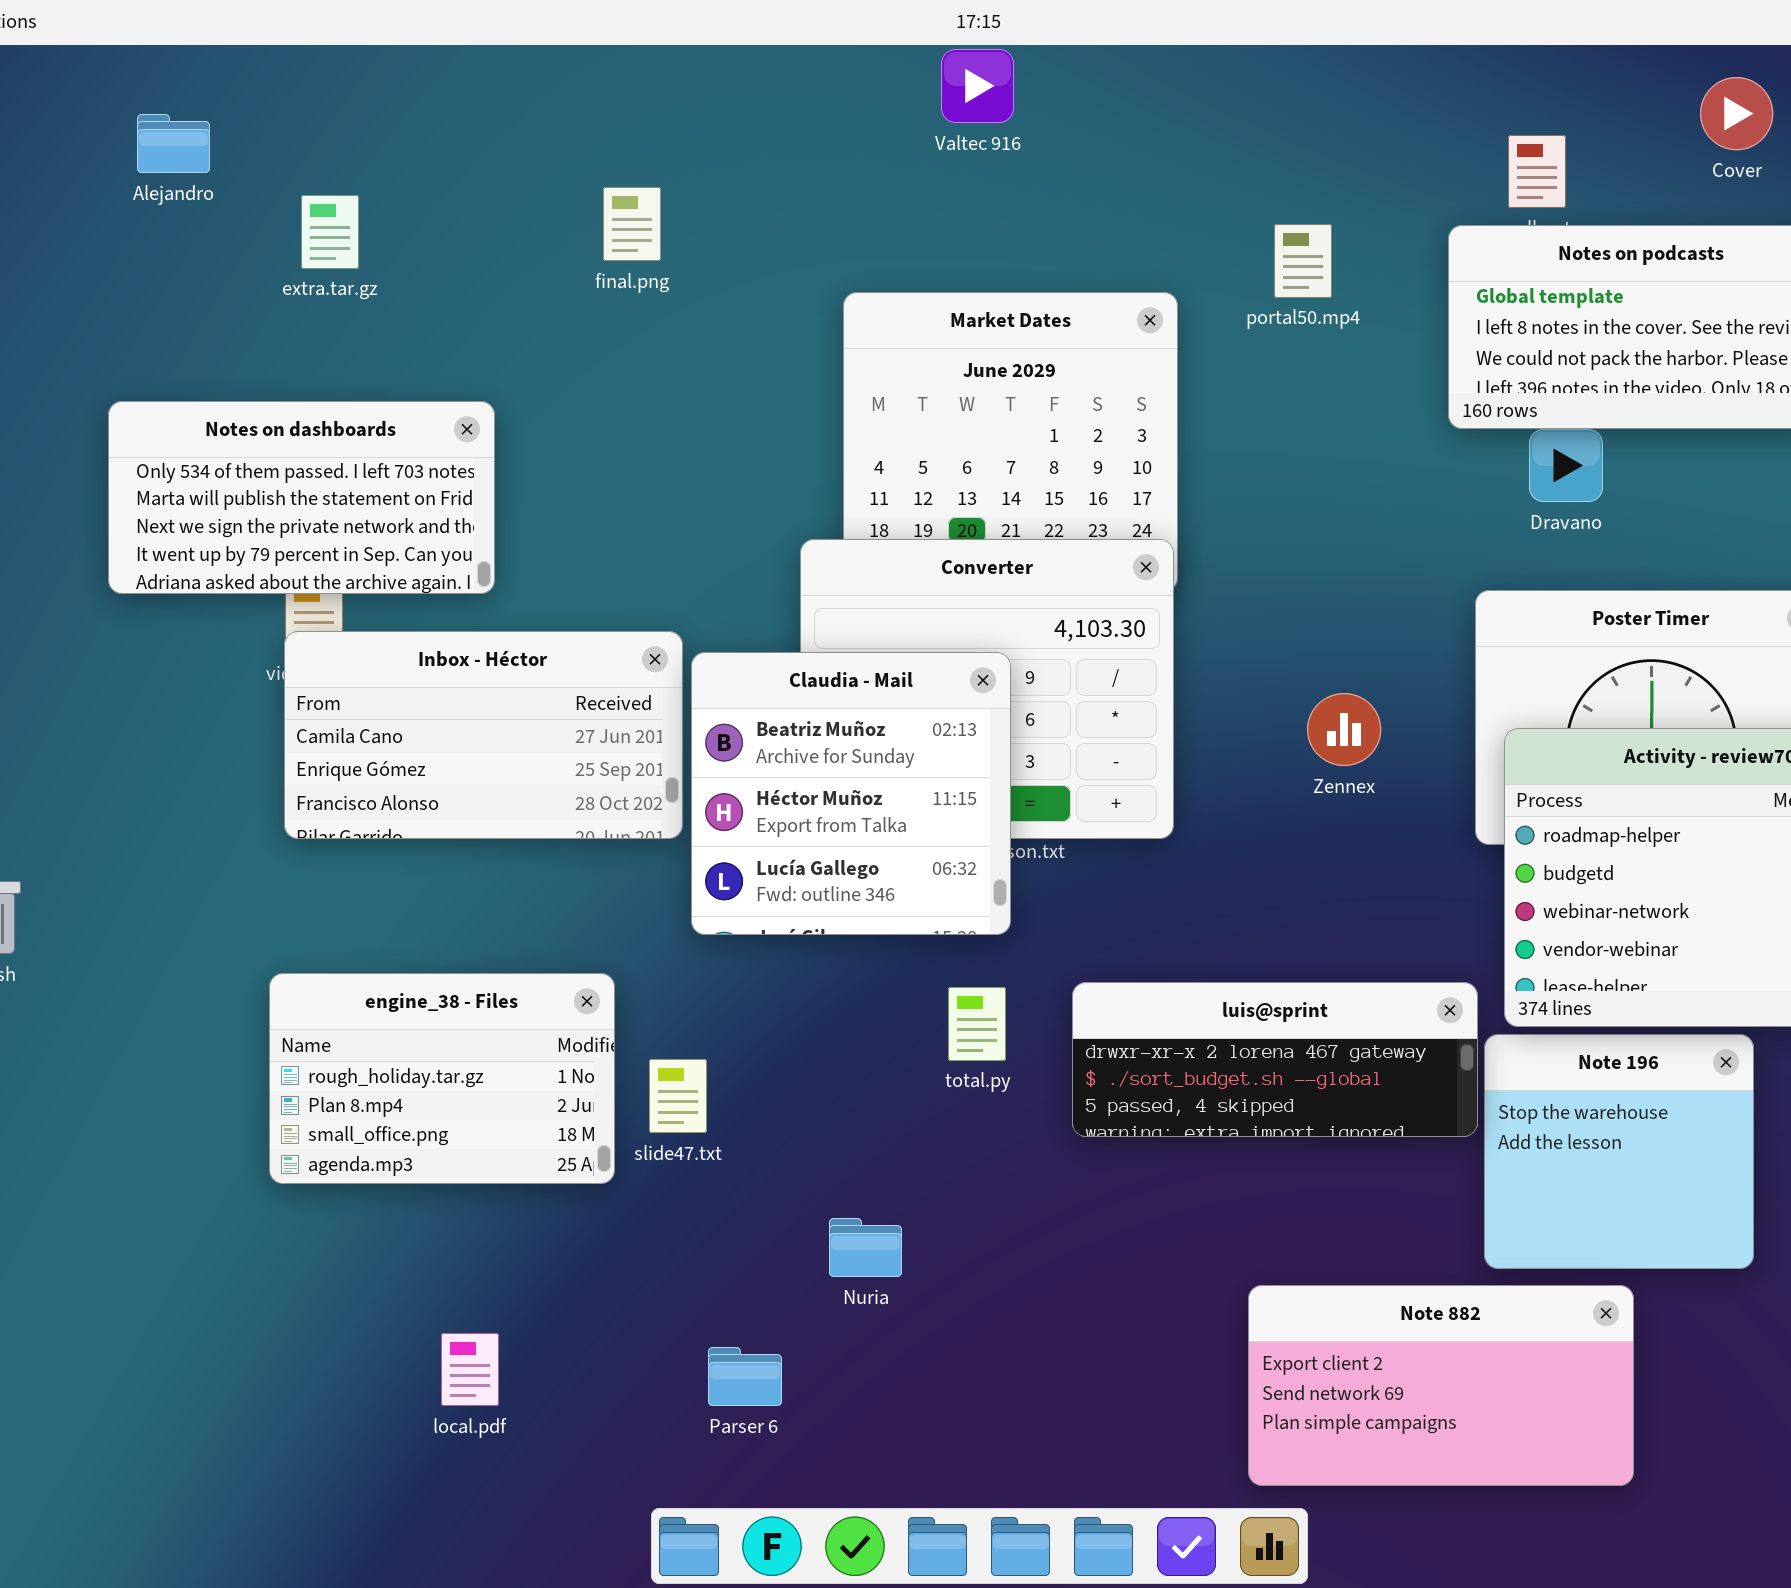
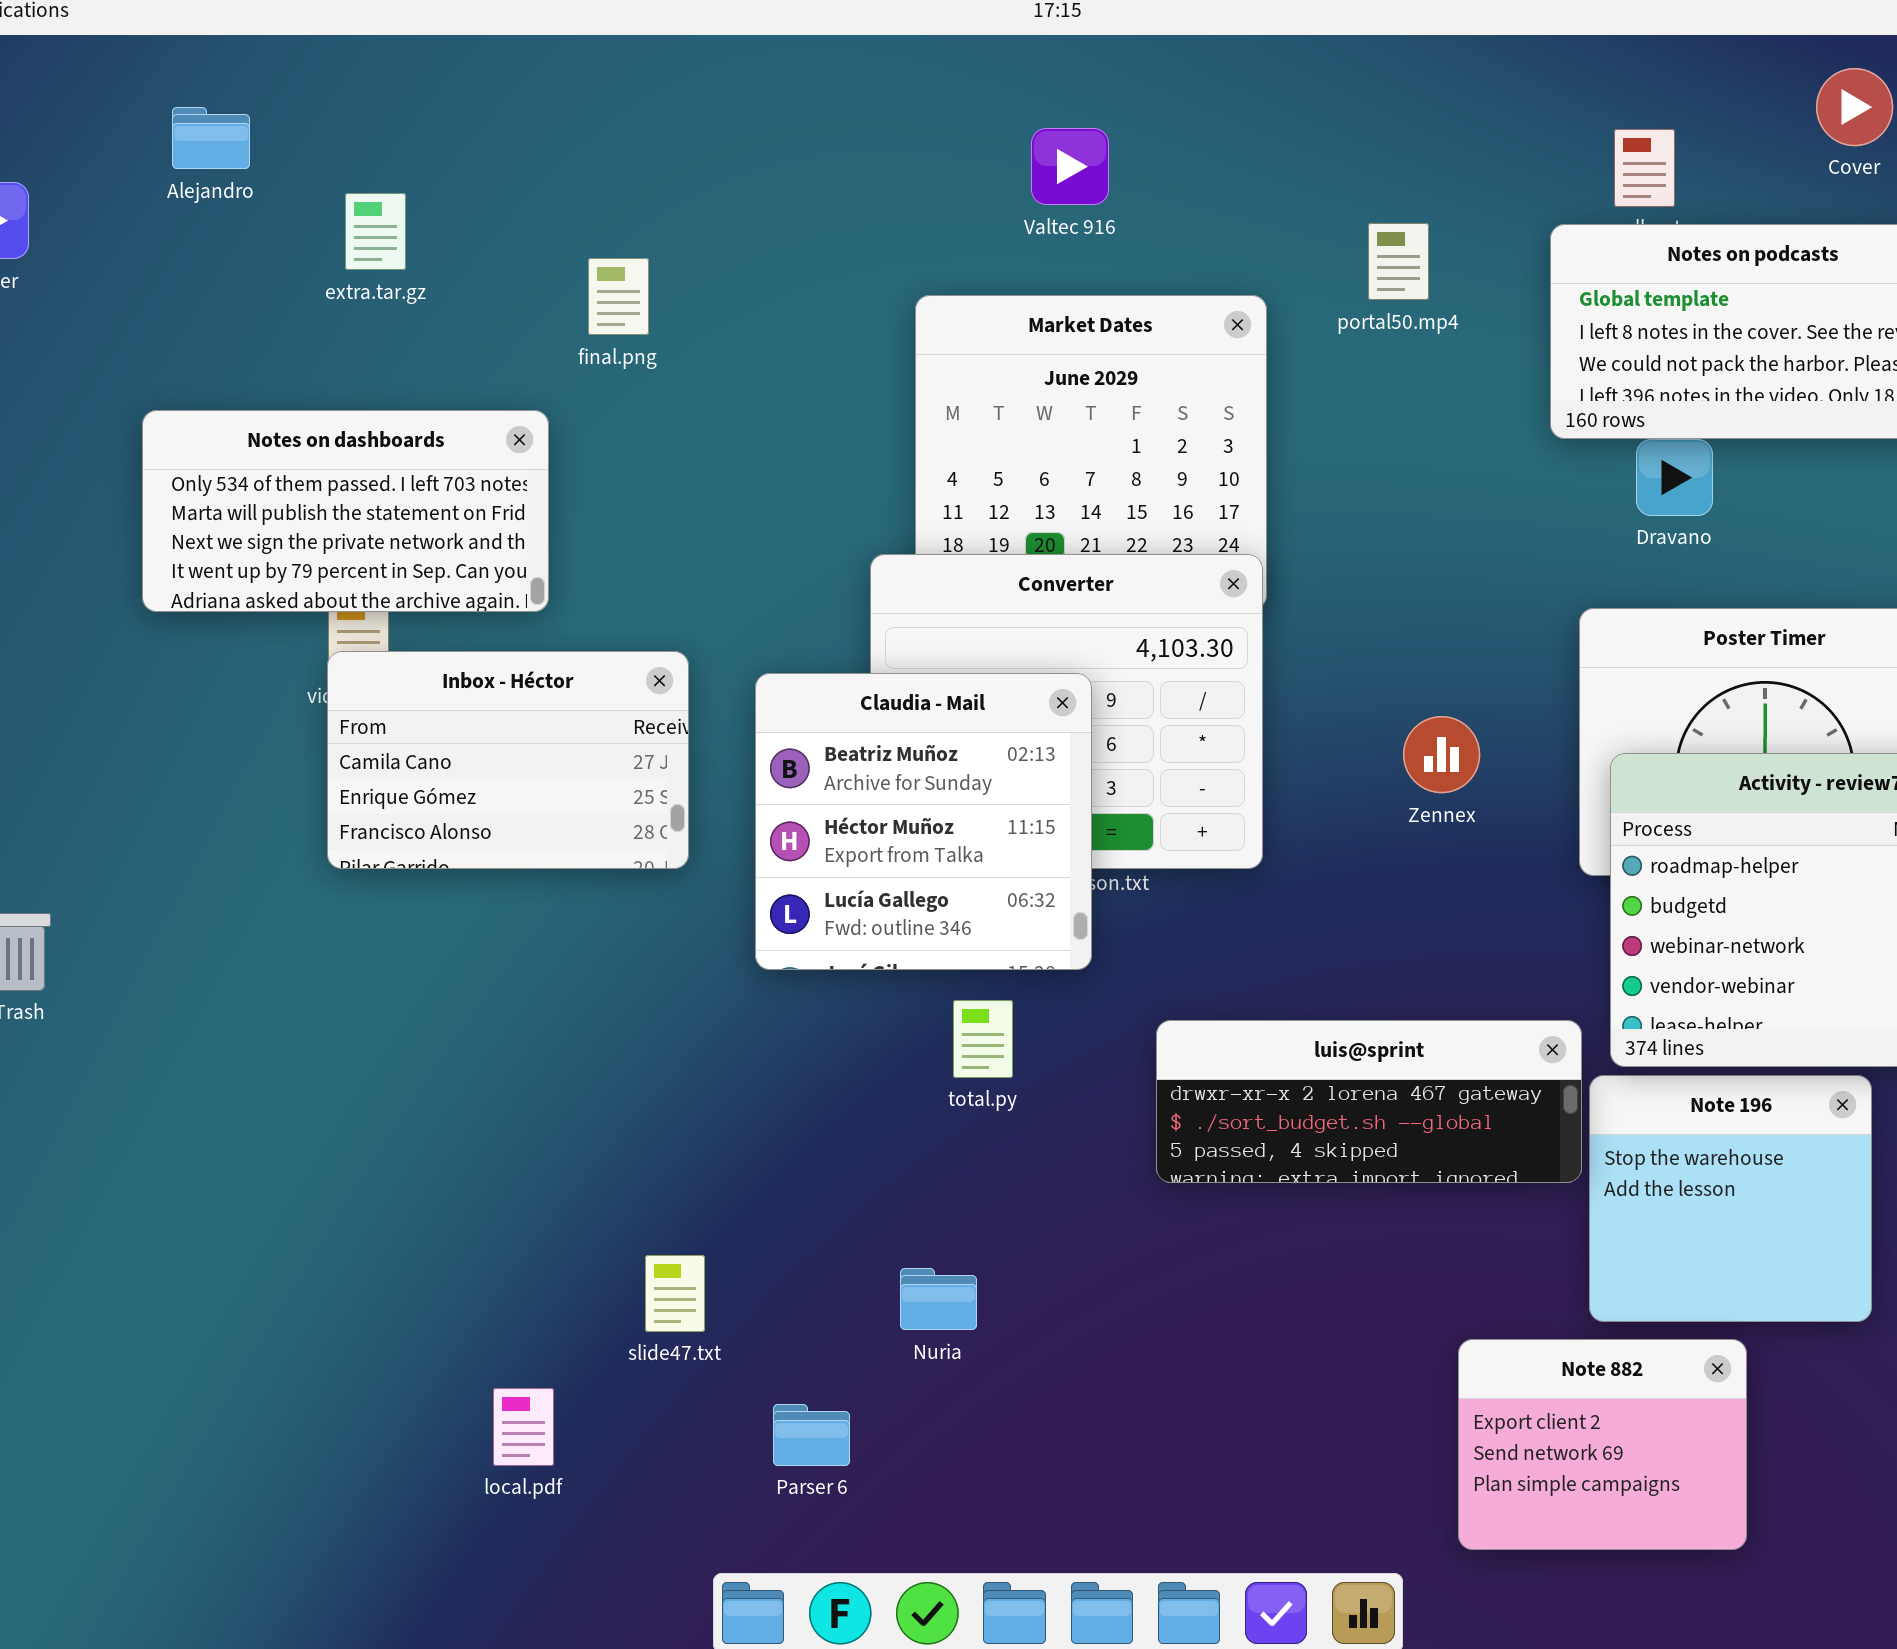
Valtec 916: [941,49,1014,123] -> [1031,128,1109,205], moved
final.png: [603,187,661,261] -> [588,258,649,335], moved
Inbox - Héctor: [284,631,683,839] -> [327,651,689,869], resized
engine_38 - Files: [269,973,615,1184] -> none, closed
total.py: [948,987,1006,1061] -> [953,1000,1013,1078], moved
slide47.txt: [649,1059,707,1133] -> [645,1255,705,1332], moved
Note 882: [1248,1285,1634,1486] -> [1458,1339,1747,1550], resized

